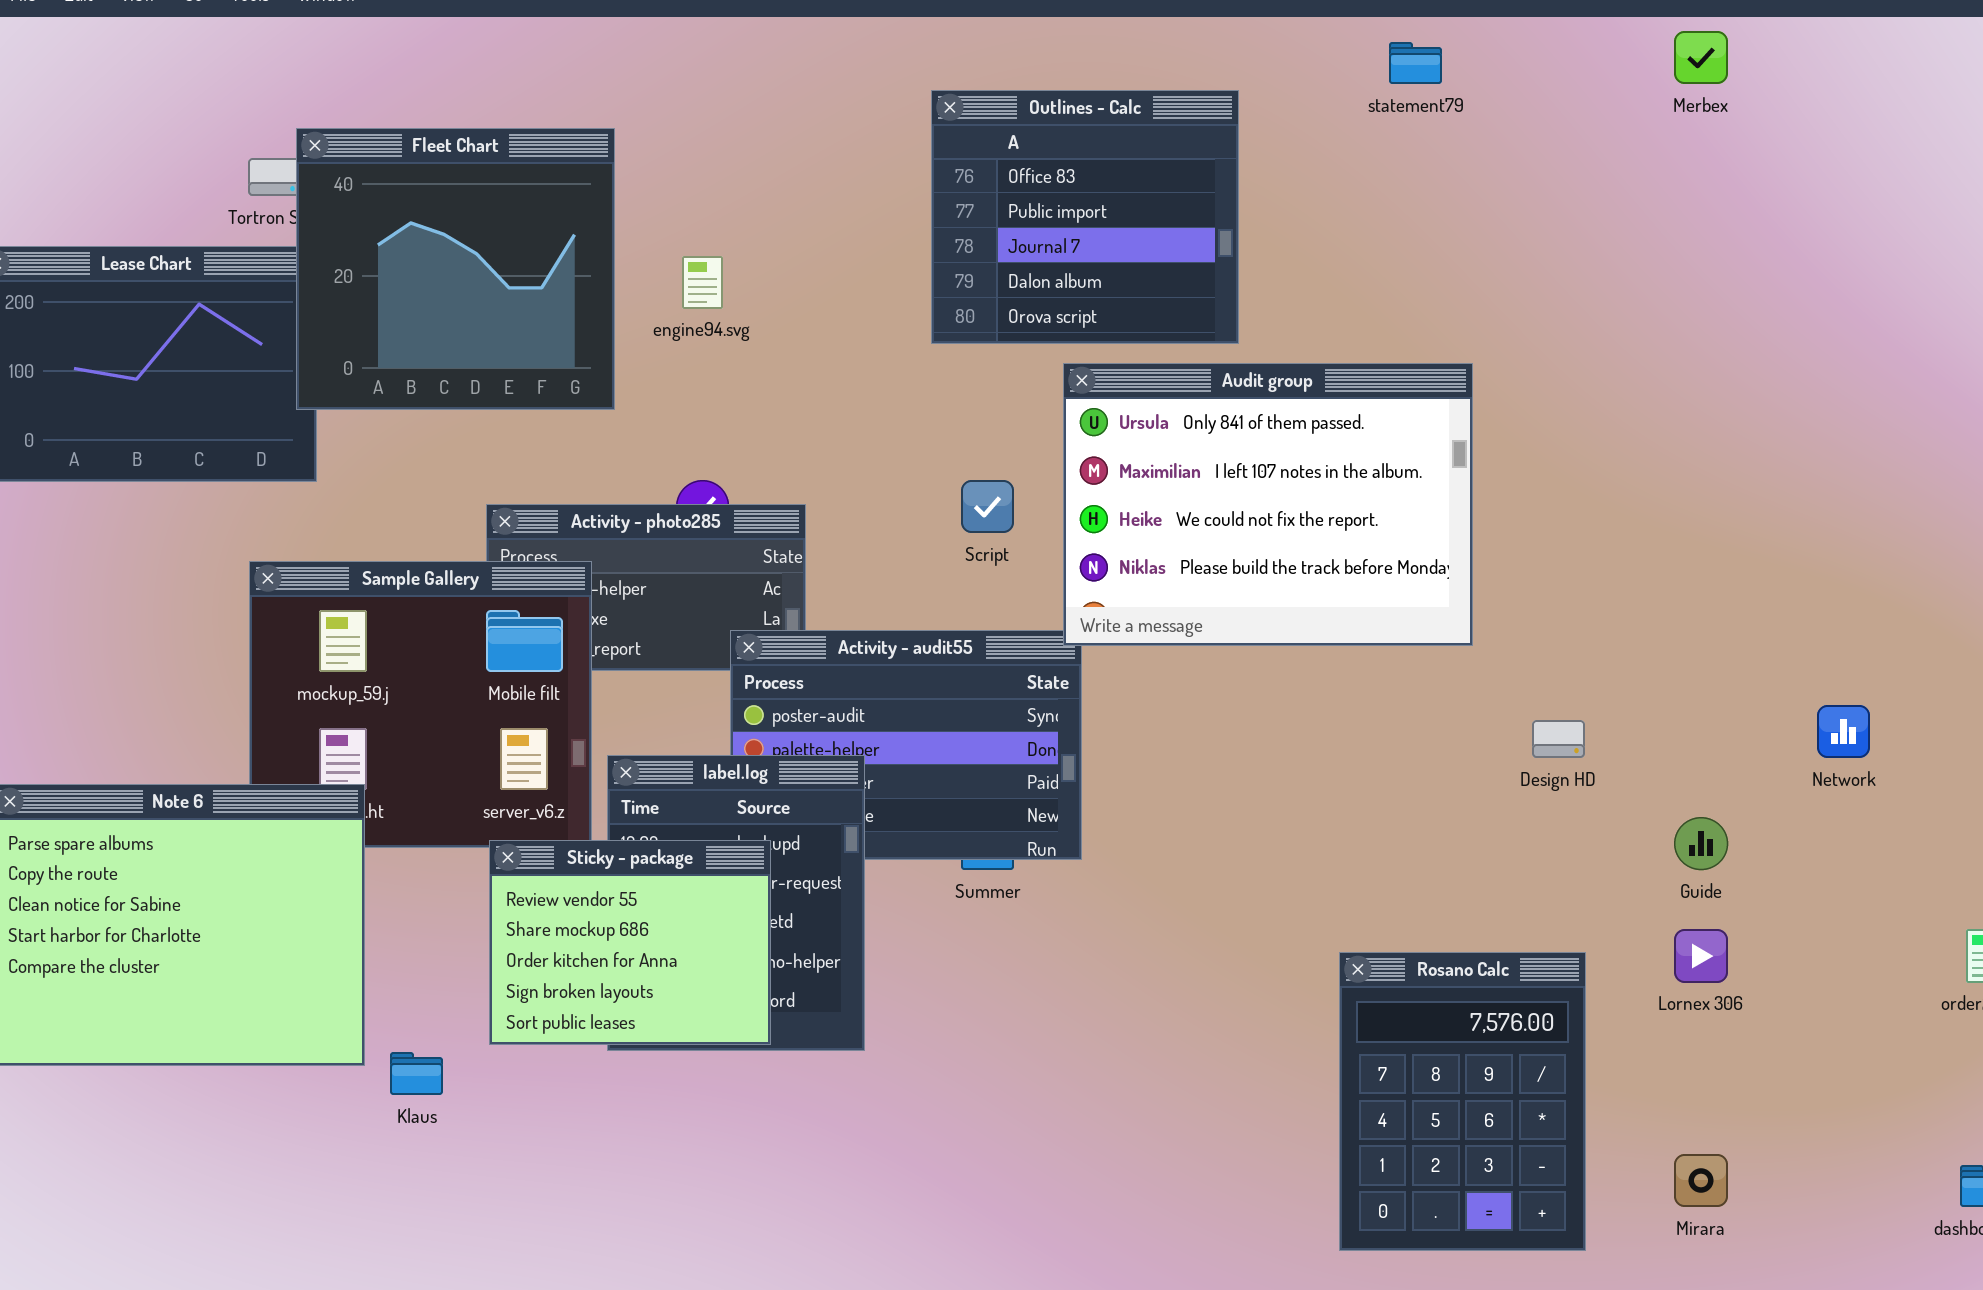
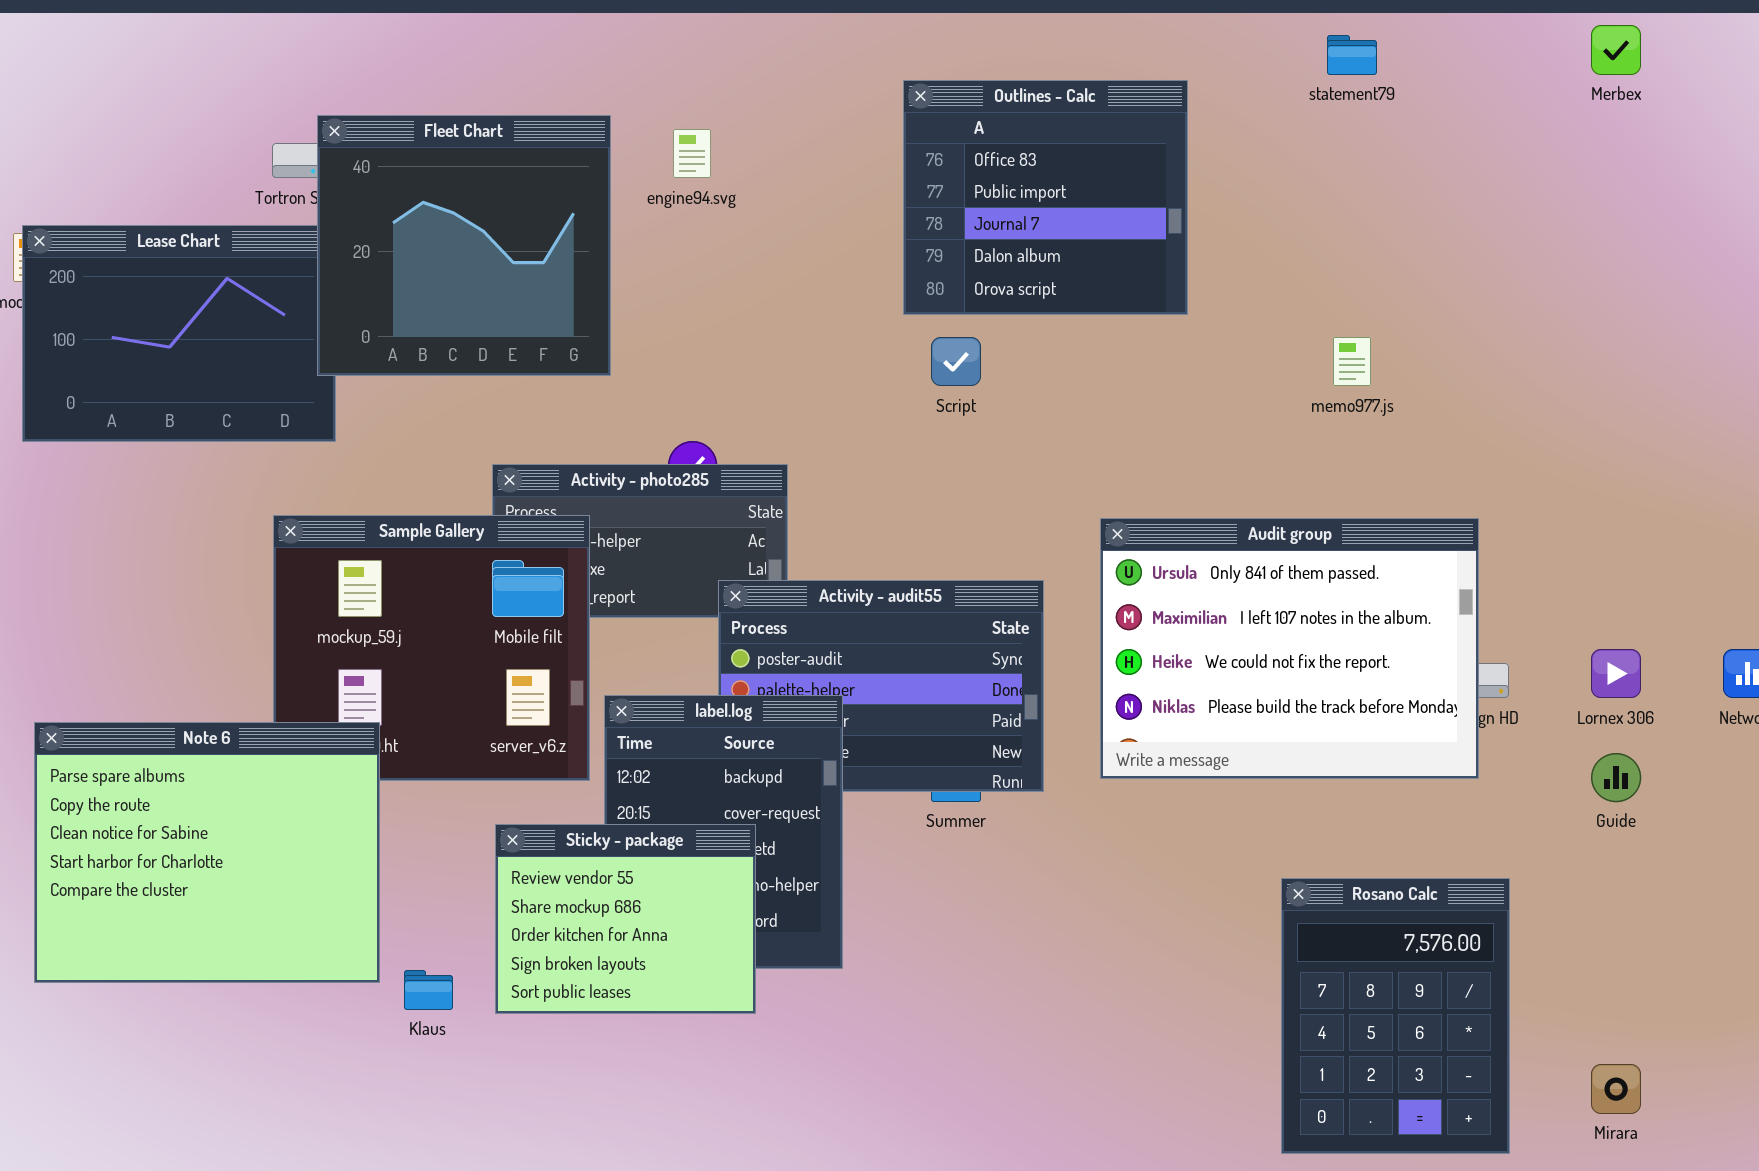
engine94.svg: [682,256,723,309] -> [673,129,711,178], moved
Audit group: [1063,363,1473,646] -> [1100,518,1479,779], moved
Script: [961,480,1014,533] -> [931,337,981,386], moved
Sticky - package: [489,840,771,1045] -> [495,824,756,1014], moved
Lornex 306: [1674,929,1728,983] -> [1591,649,1641,698], moved

